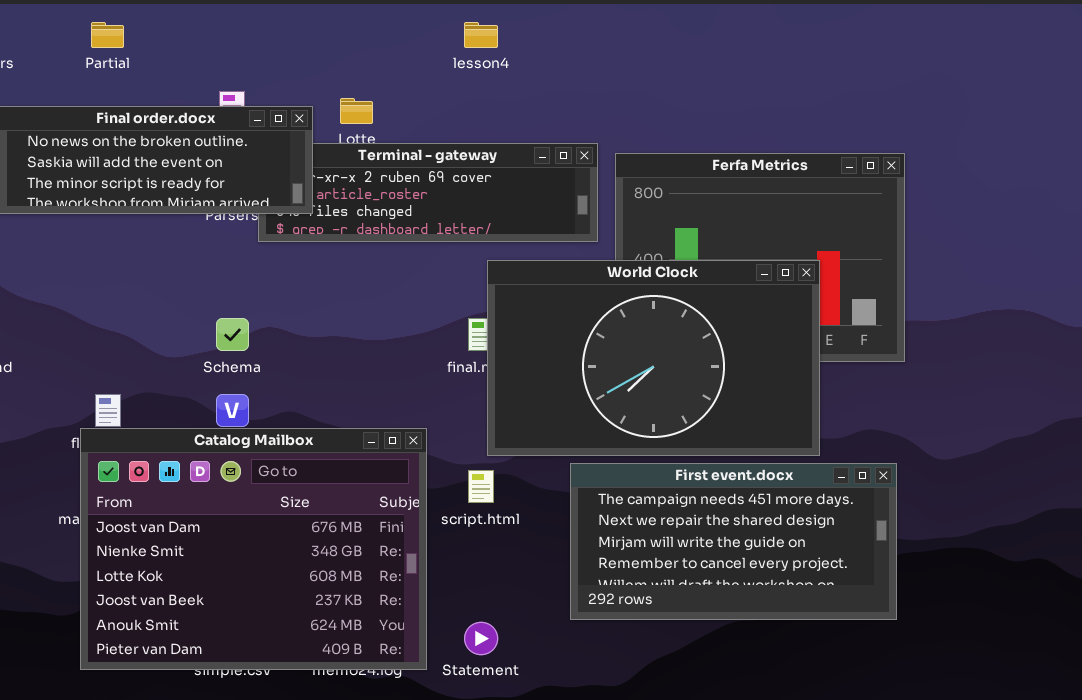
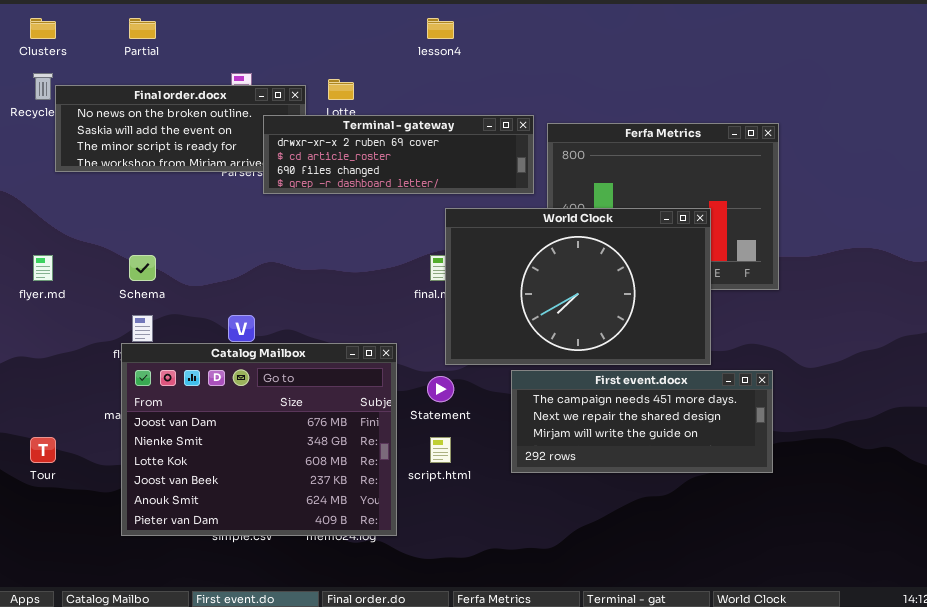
Terminal - gateway: [258,143,598,242] -> [263,115,534,194], raised
Schema: [216,318,249,351] -> [129,255,156,281], moved
First event.docx: [570,463,897,620] -> [511,370,773,473], resized
script.html: [468,470,494,503] -> [430,437,451,463], moved
Statement: [464,622,498,655] -> [427,376,454,402], moved

